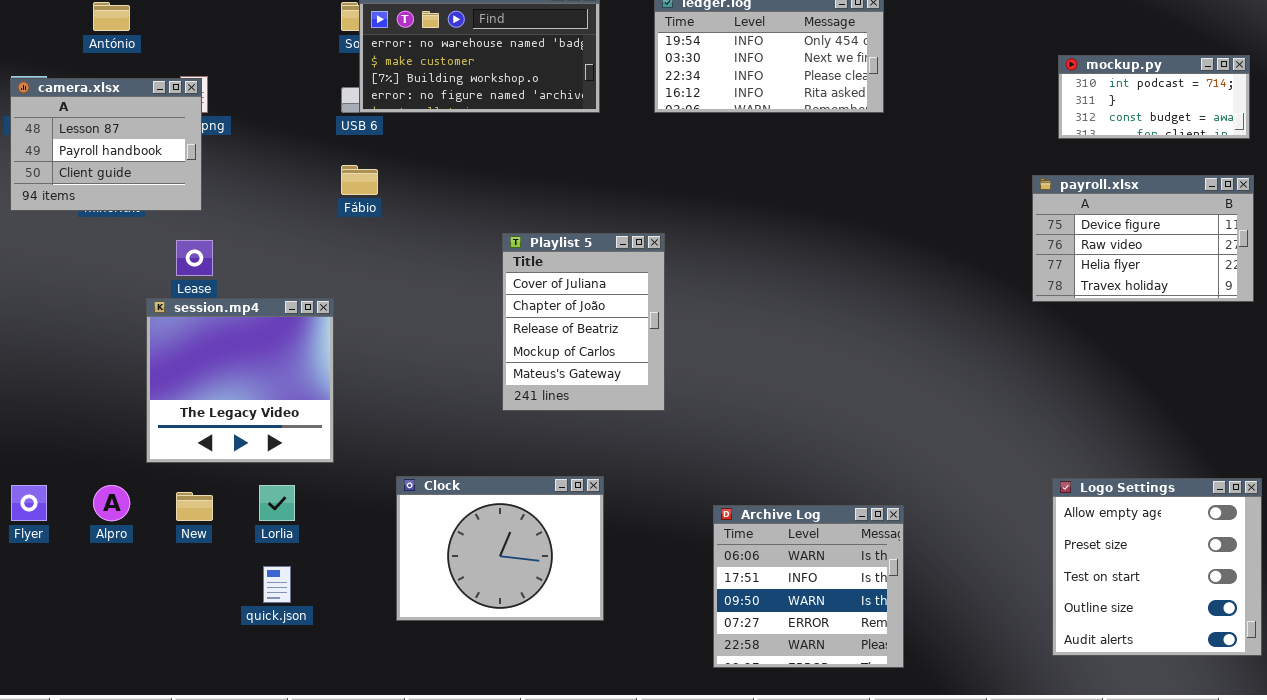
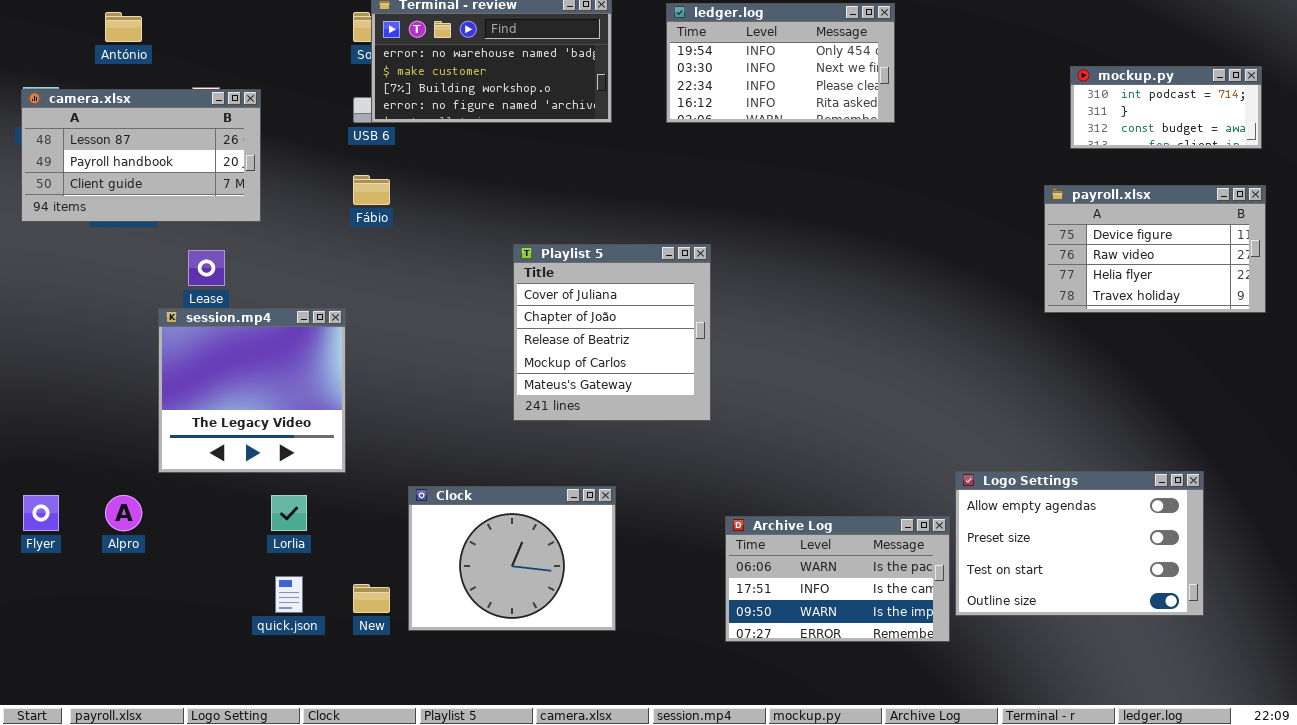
camera.xlsx: [10,78,202,211] -> [21,89,261,222], resized
Playlist 5: [502,233,665,411] -> [513,244,711,421], resized
Logo Settings: [1052,478,1262,656] -> [955,471,1204,616], moved, resized
New: [176,492,213,521] -> [353,584,390,613], moved
Archive Log: [713,505,904,668] -> [725,516,950,642], resized

